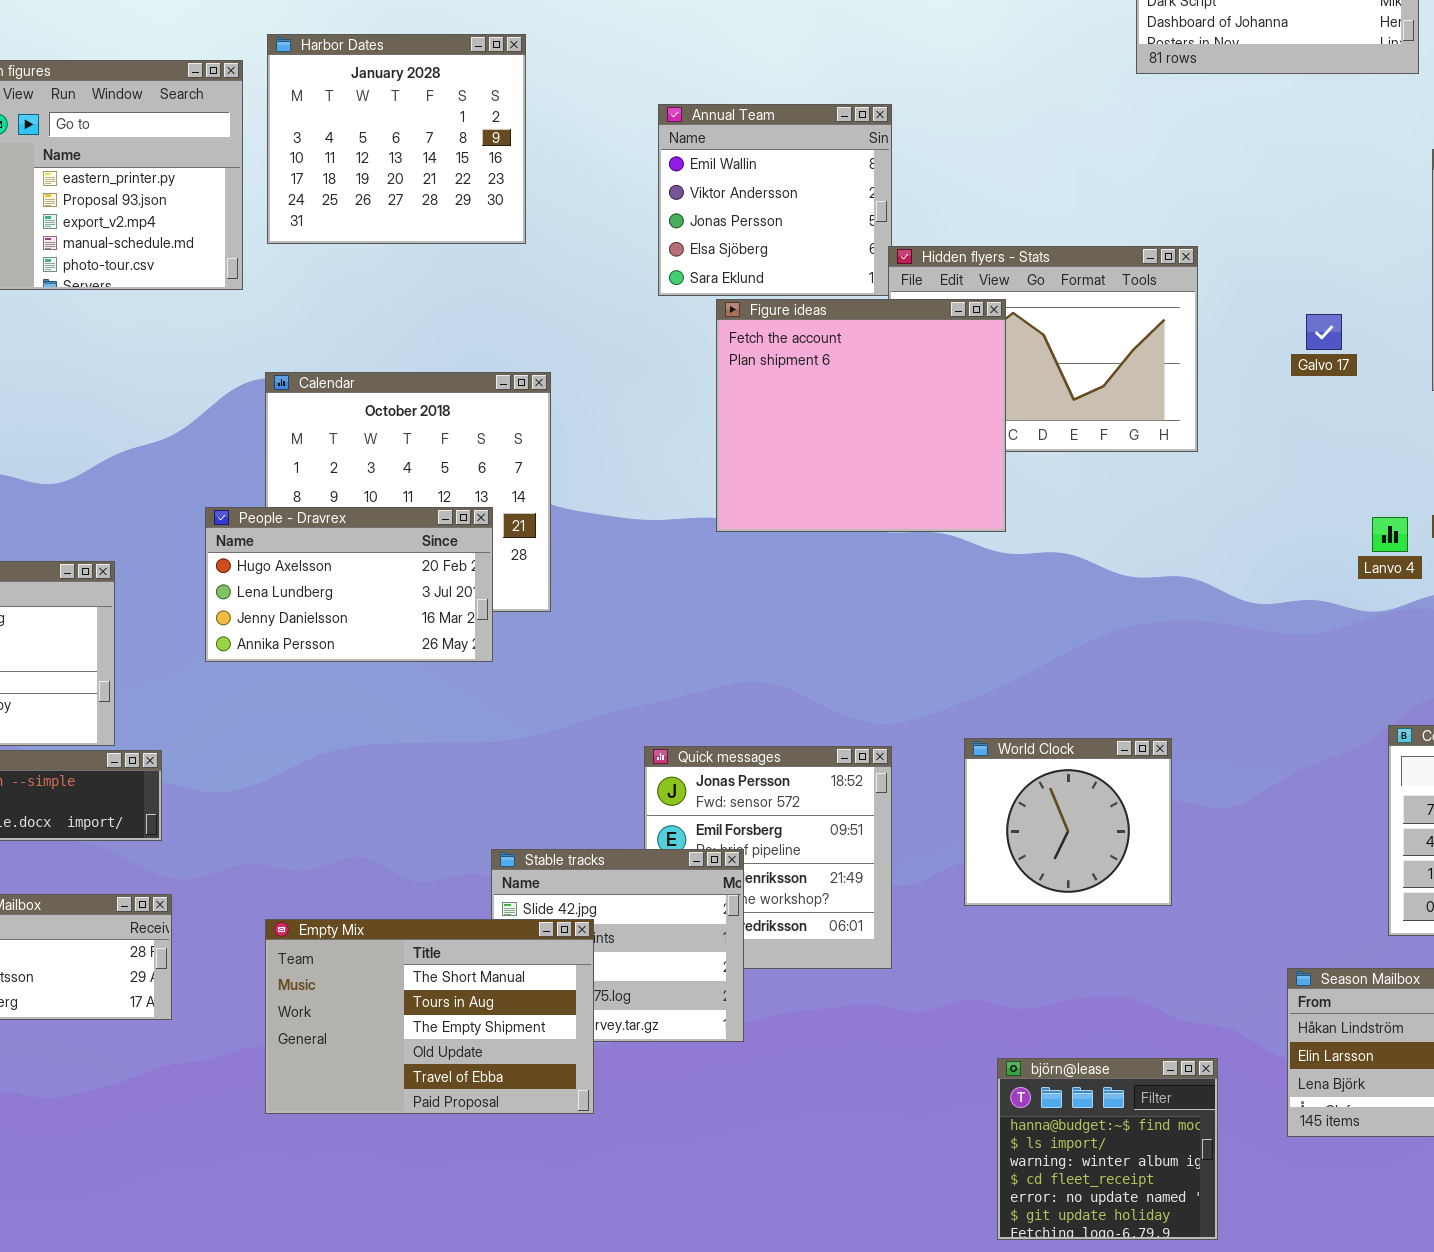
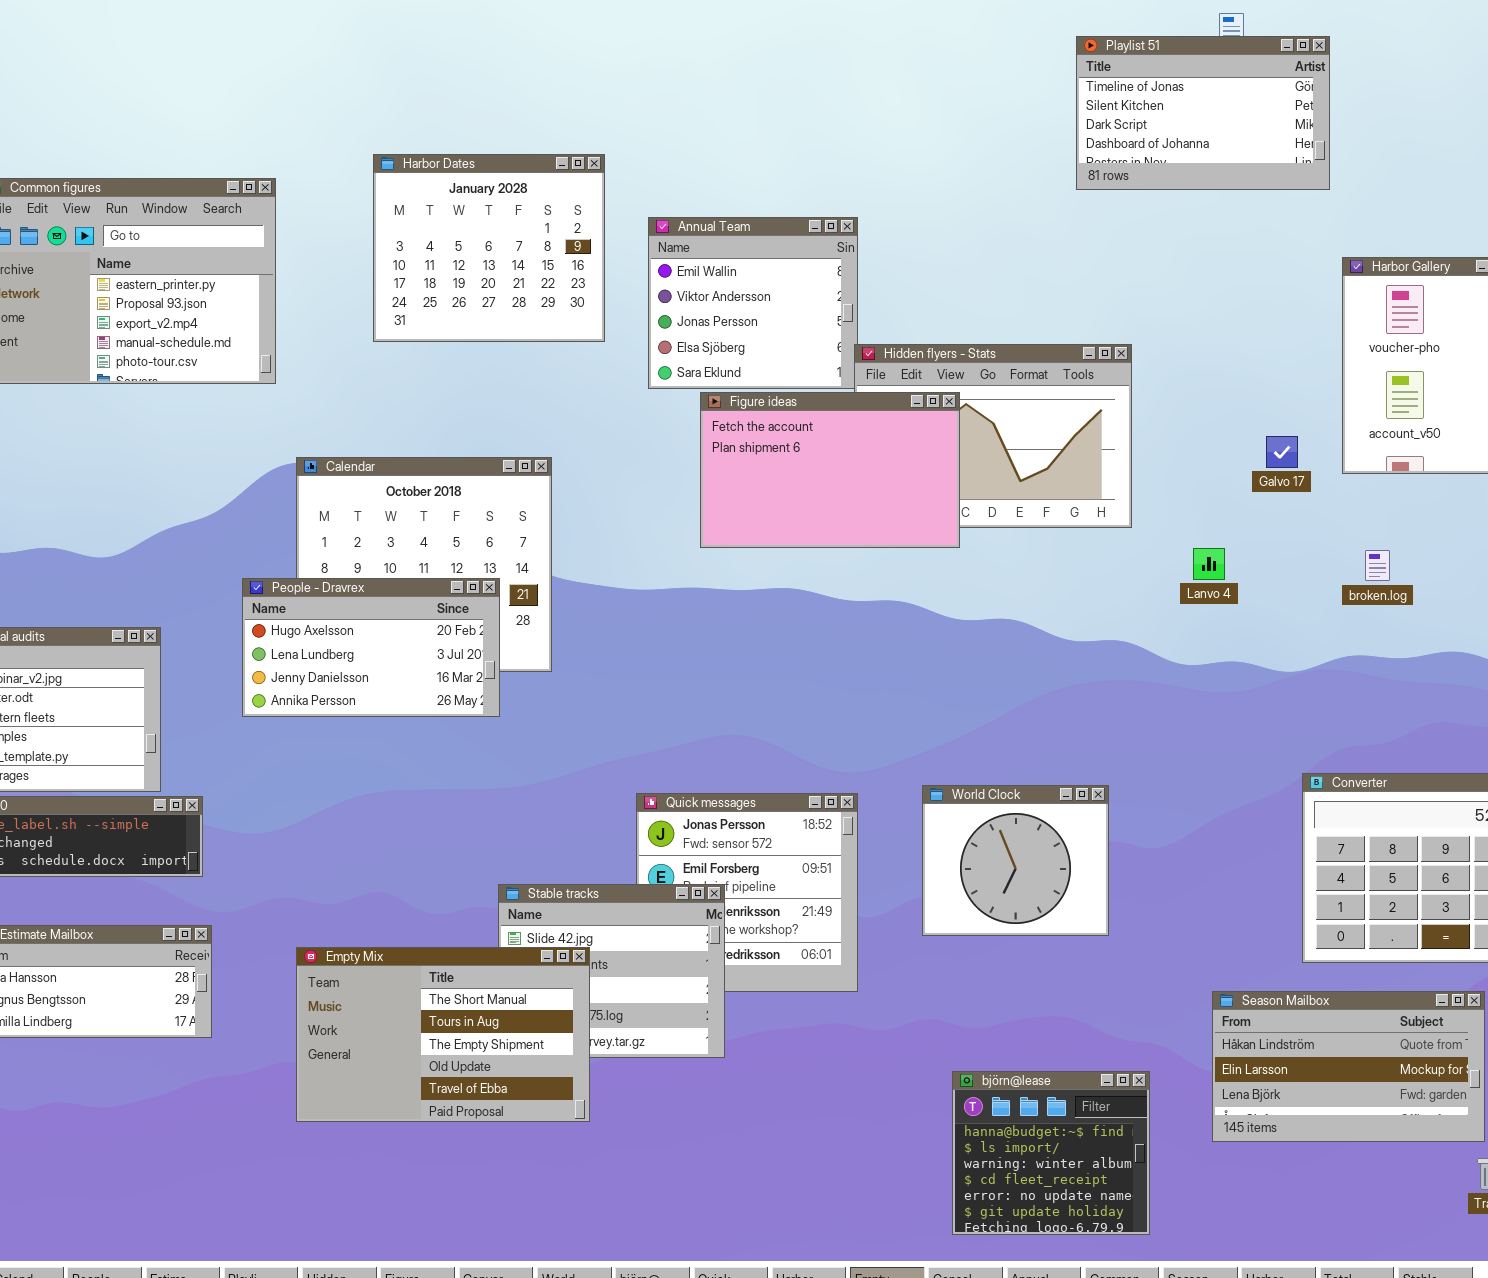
Harbor Dates: [267,34,526,244] -> [373,154,605,342], moved
Figure ideas: [716,299,1006,532] -> [700,392,960,548], resized
Galvo 17: [1306,314,1342,350] -> [1266,436,1298,468], moved
Lanvo 4: [1372,517,1408,552] -> [1193,548,1225,580], moved

